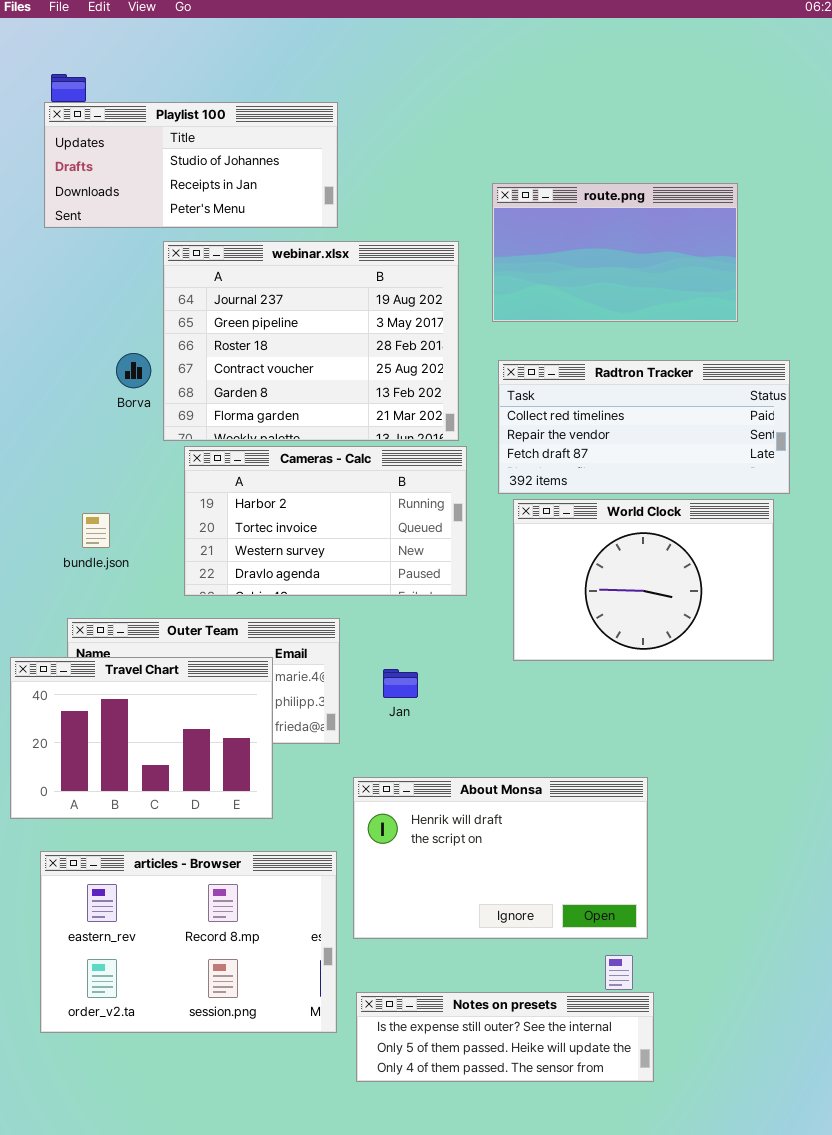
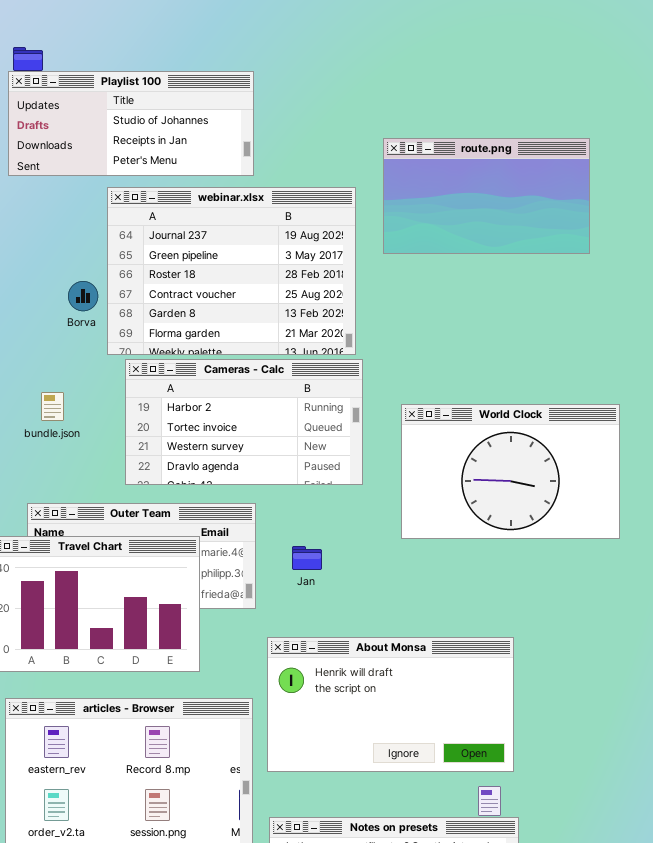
Radtron Tracker: [498,360,790,494] -> none, closed
bundle.json: [82,513,110,548] -> [41,392,64,421], moved

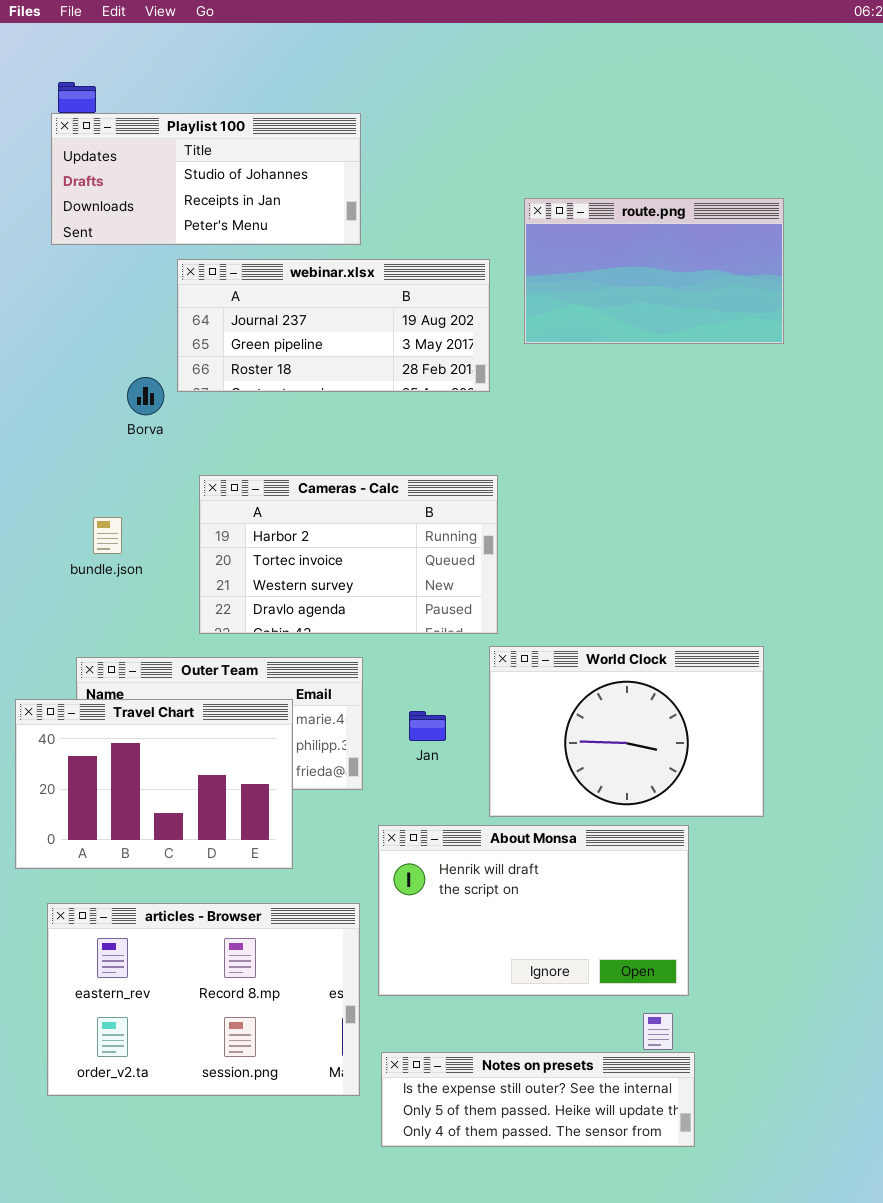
webinar.xlsx: [107,187,356,355] -> [177,259,490,392], resized
World Clock: [401,404,620,539] -> [489,646,764,817], moved

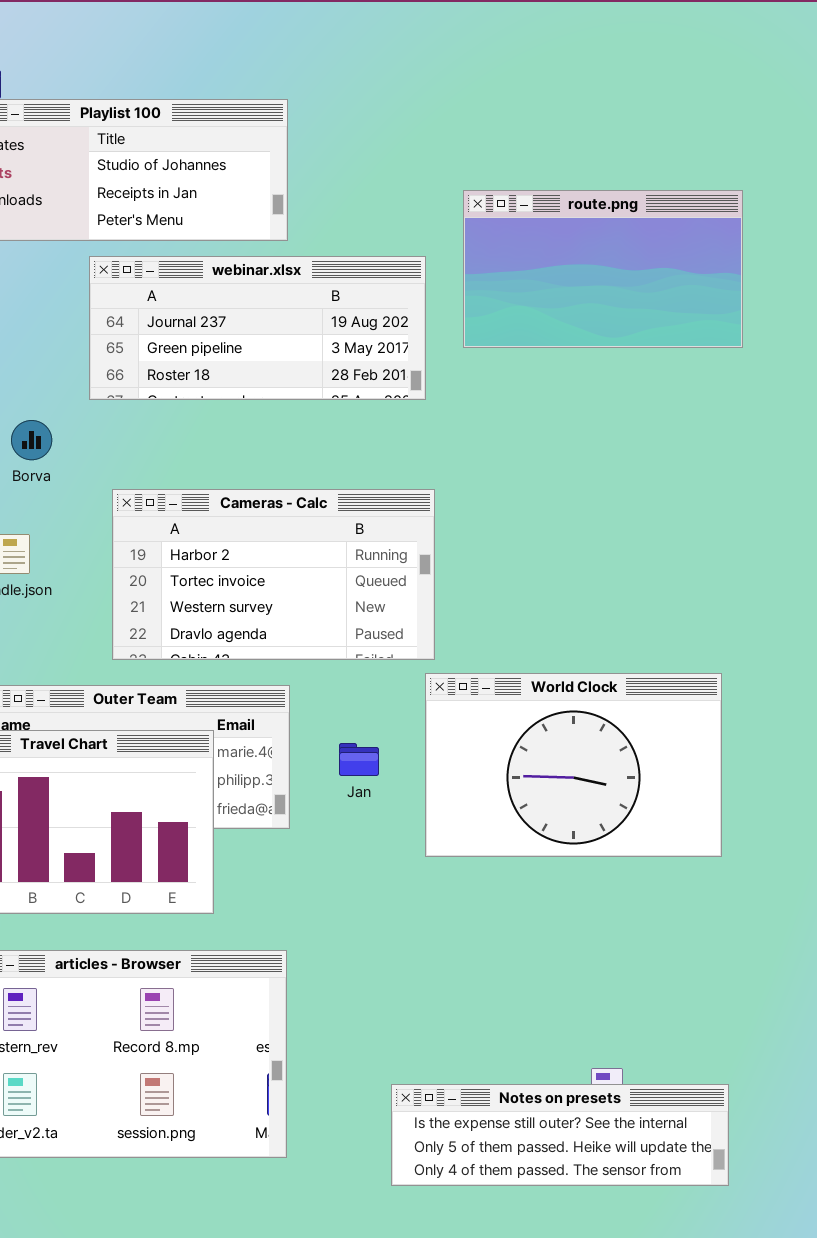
Borva: [127,377,164,415] -> [11,420,52,460], moved
About Monsa: [378,825,689,996] -> none, closed
Notes on presets: [381,1052,695,1147] -> [391,1084,729,1186], moved

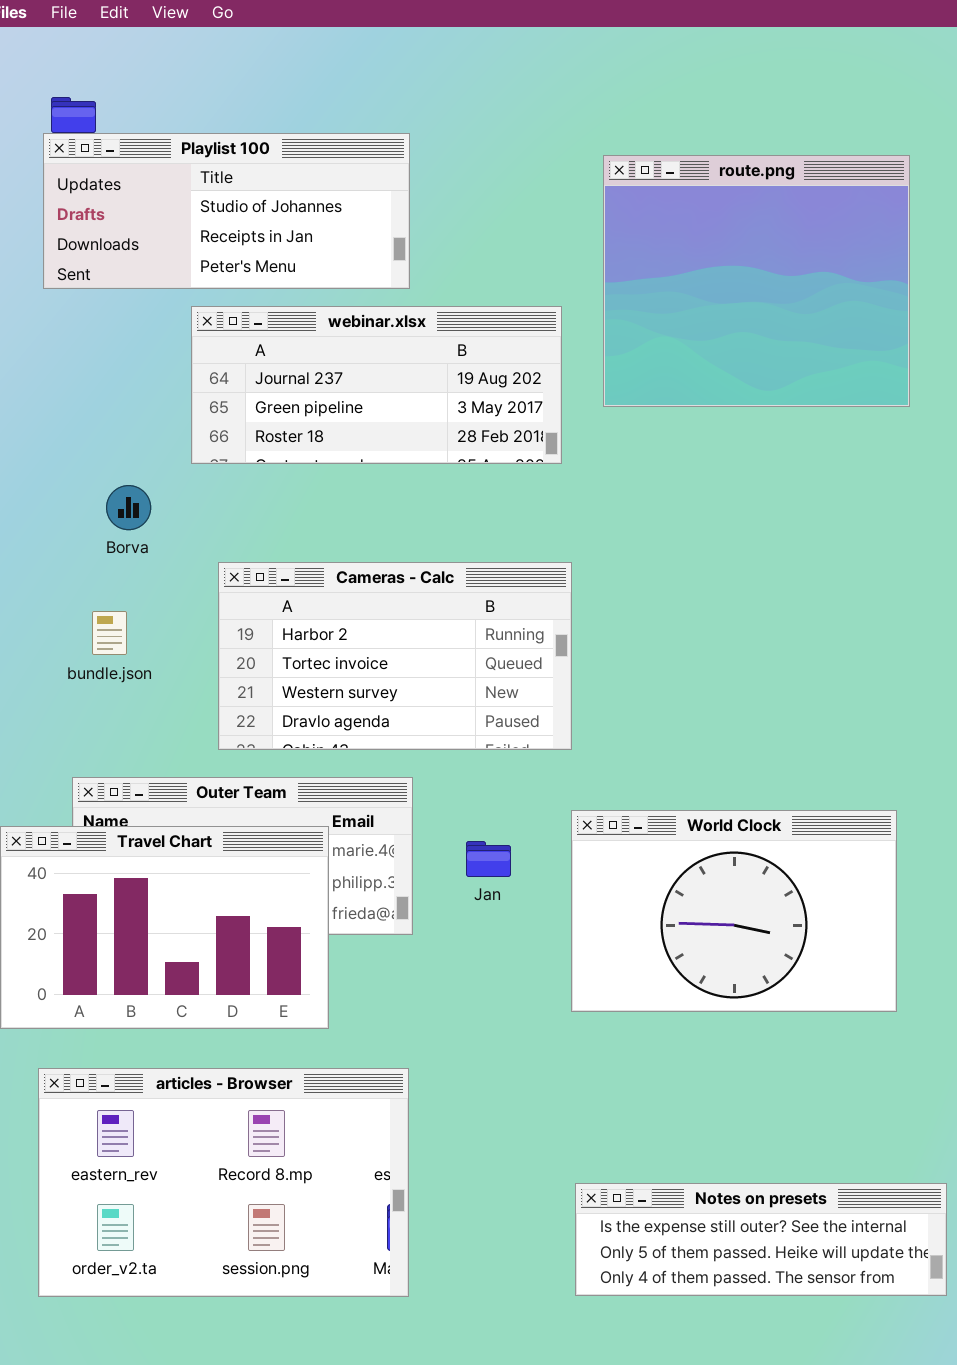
route.png: [463,190,743,348] -> [603,155,910,407], resized
World Clock: [425,673,722,857] -> [571,810,897,1012], moved
Notes on presets: [391,1084,729,1186] -> [575,1183,947,1296], moved

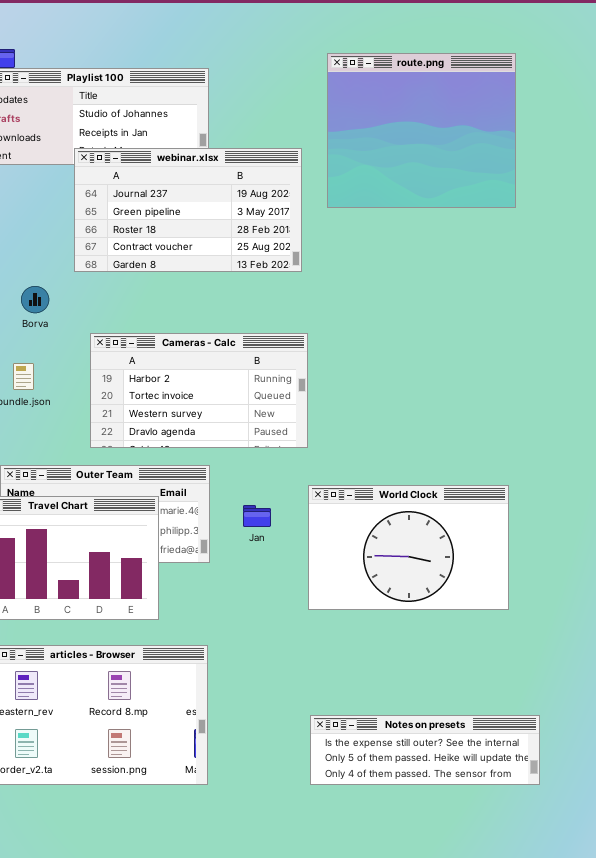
route.png: [603,155,910,407] -> [327,53,516,208], moved
webinar.xlsx: [191,306,562,464] -> [74,148,302,272], resized

